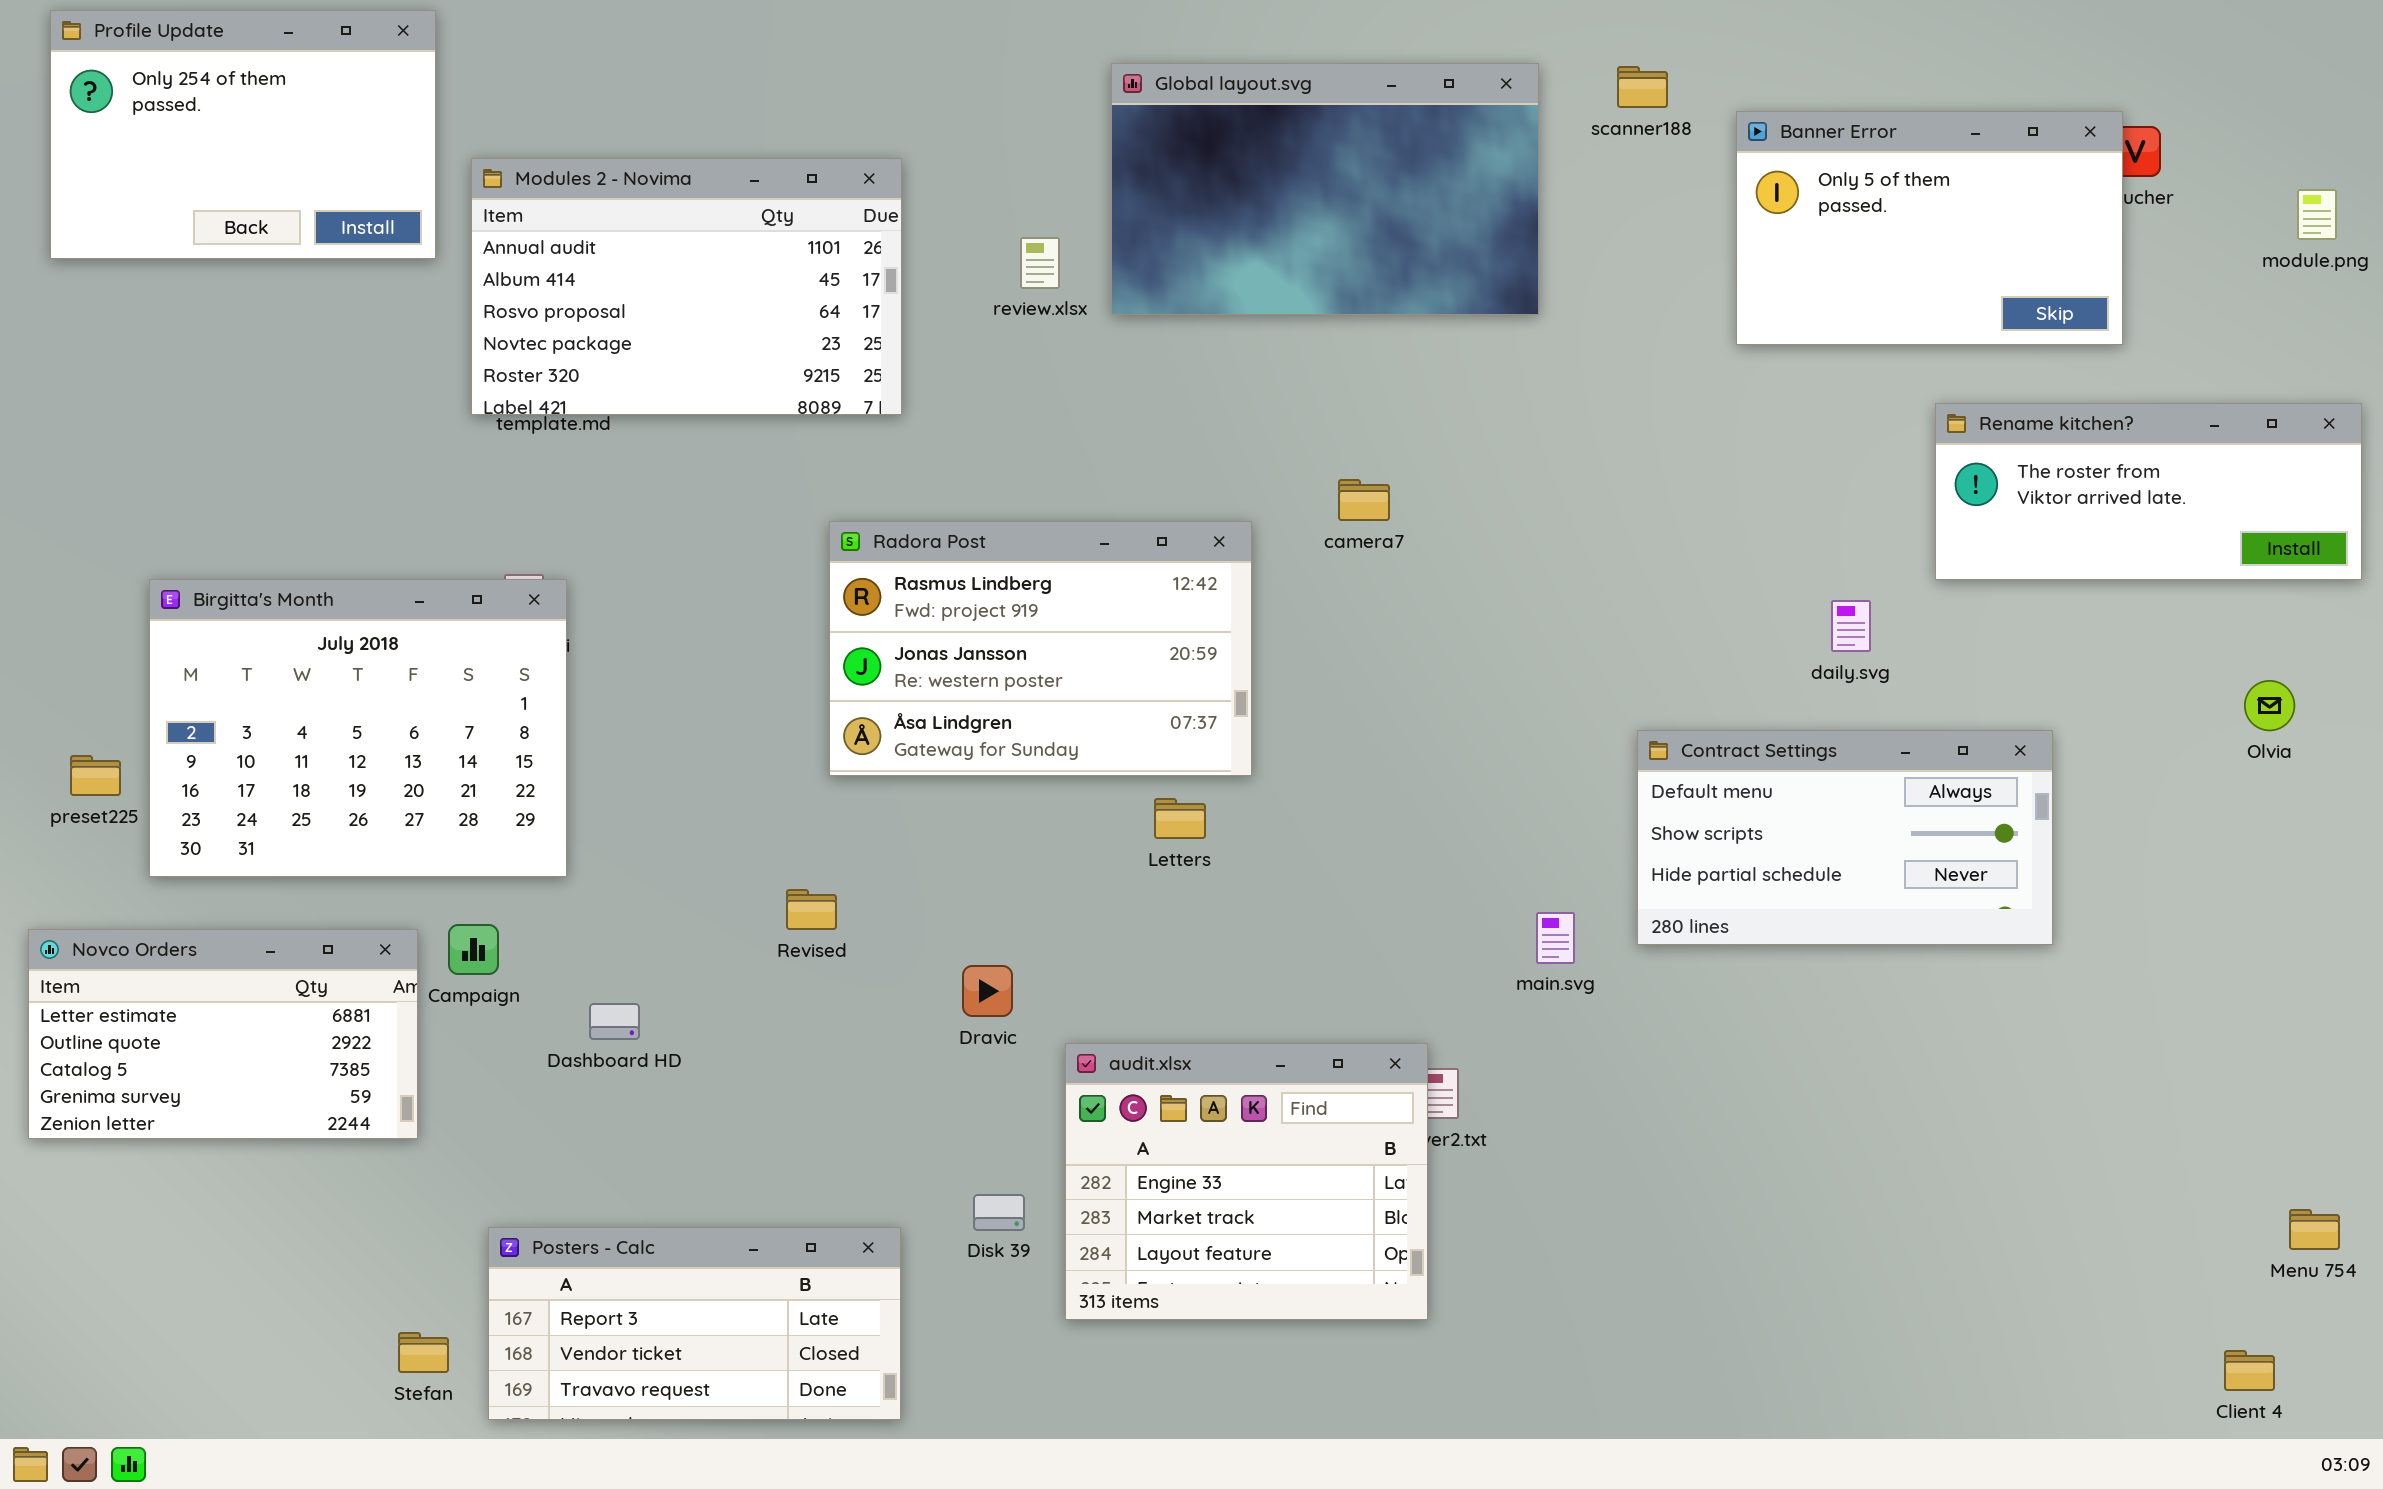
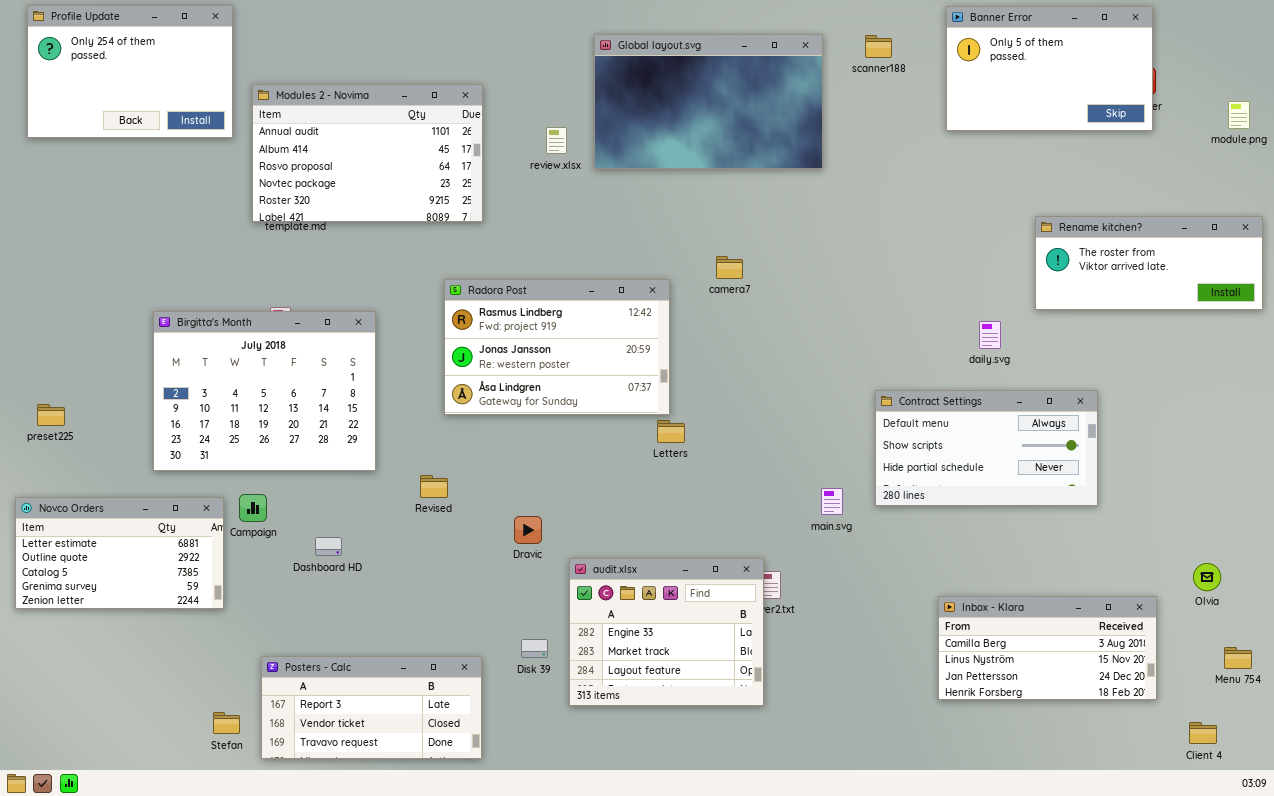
Banner Error: [1736,111,2123,345] -> [946,6,1153,131], moved
Birgitta's Month: [149,579,567,877] -> [153,311,376,471], moved
Olvia: [2244,680,2295,731] -> [1193,563,1221,591], moved
Letters: [1154,798,1206,839] -> [657,420,685,443], moved
Inbox - Klara: none -> [938,596,1157,700], opened

